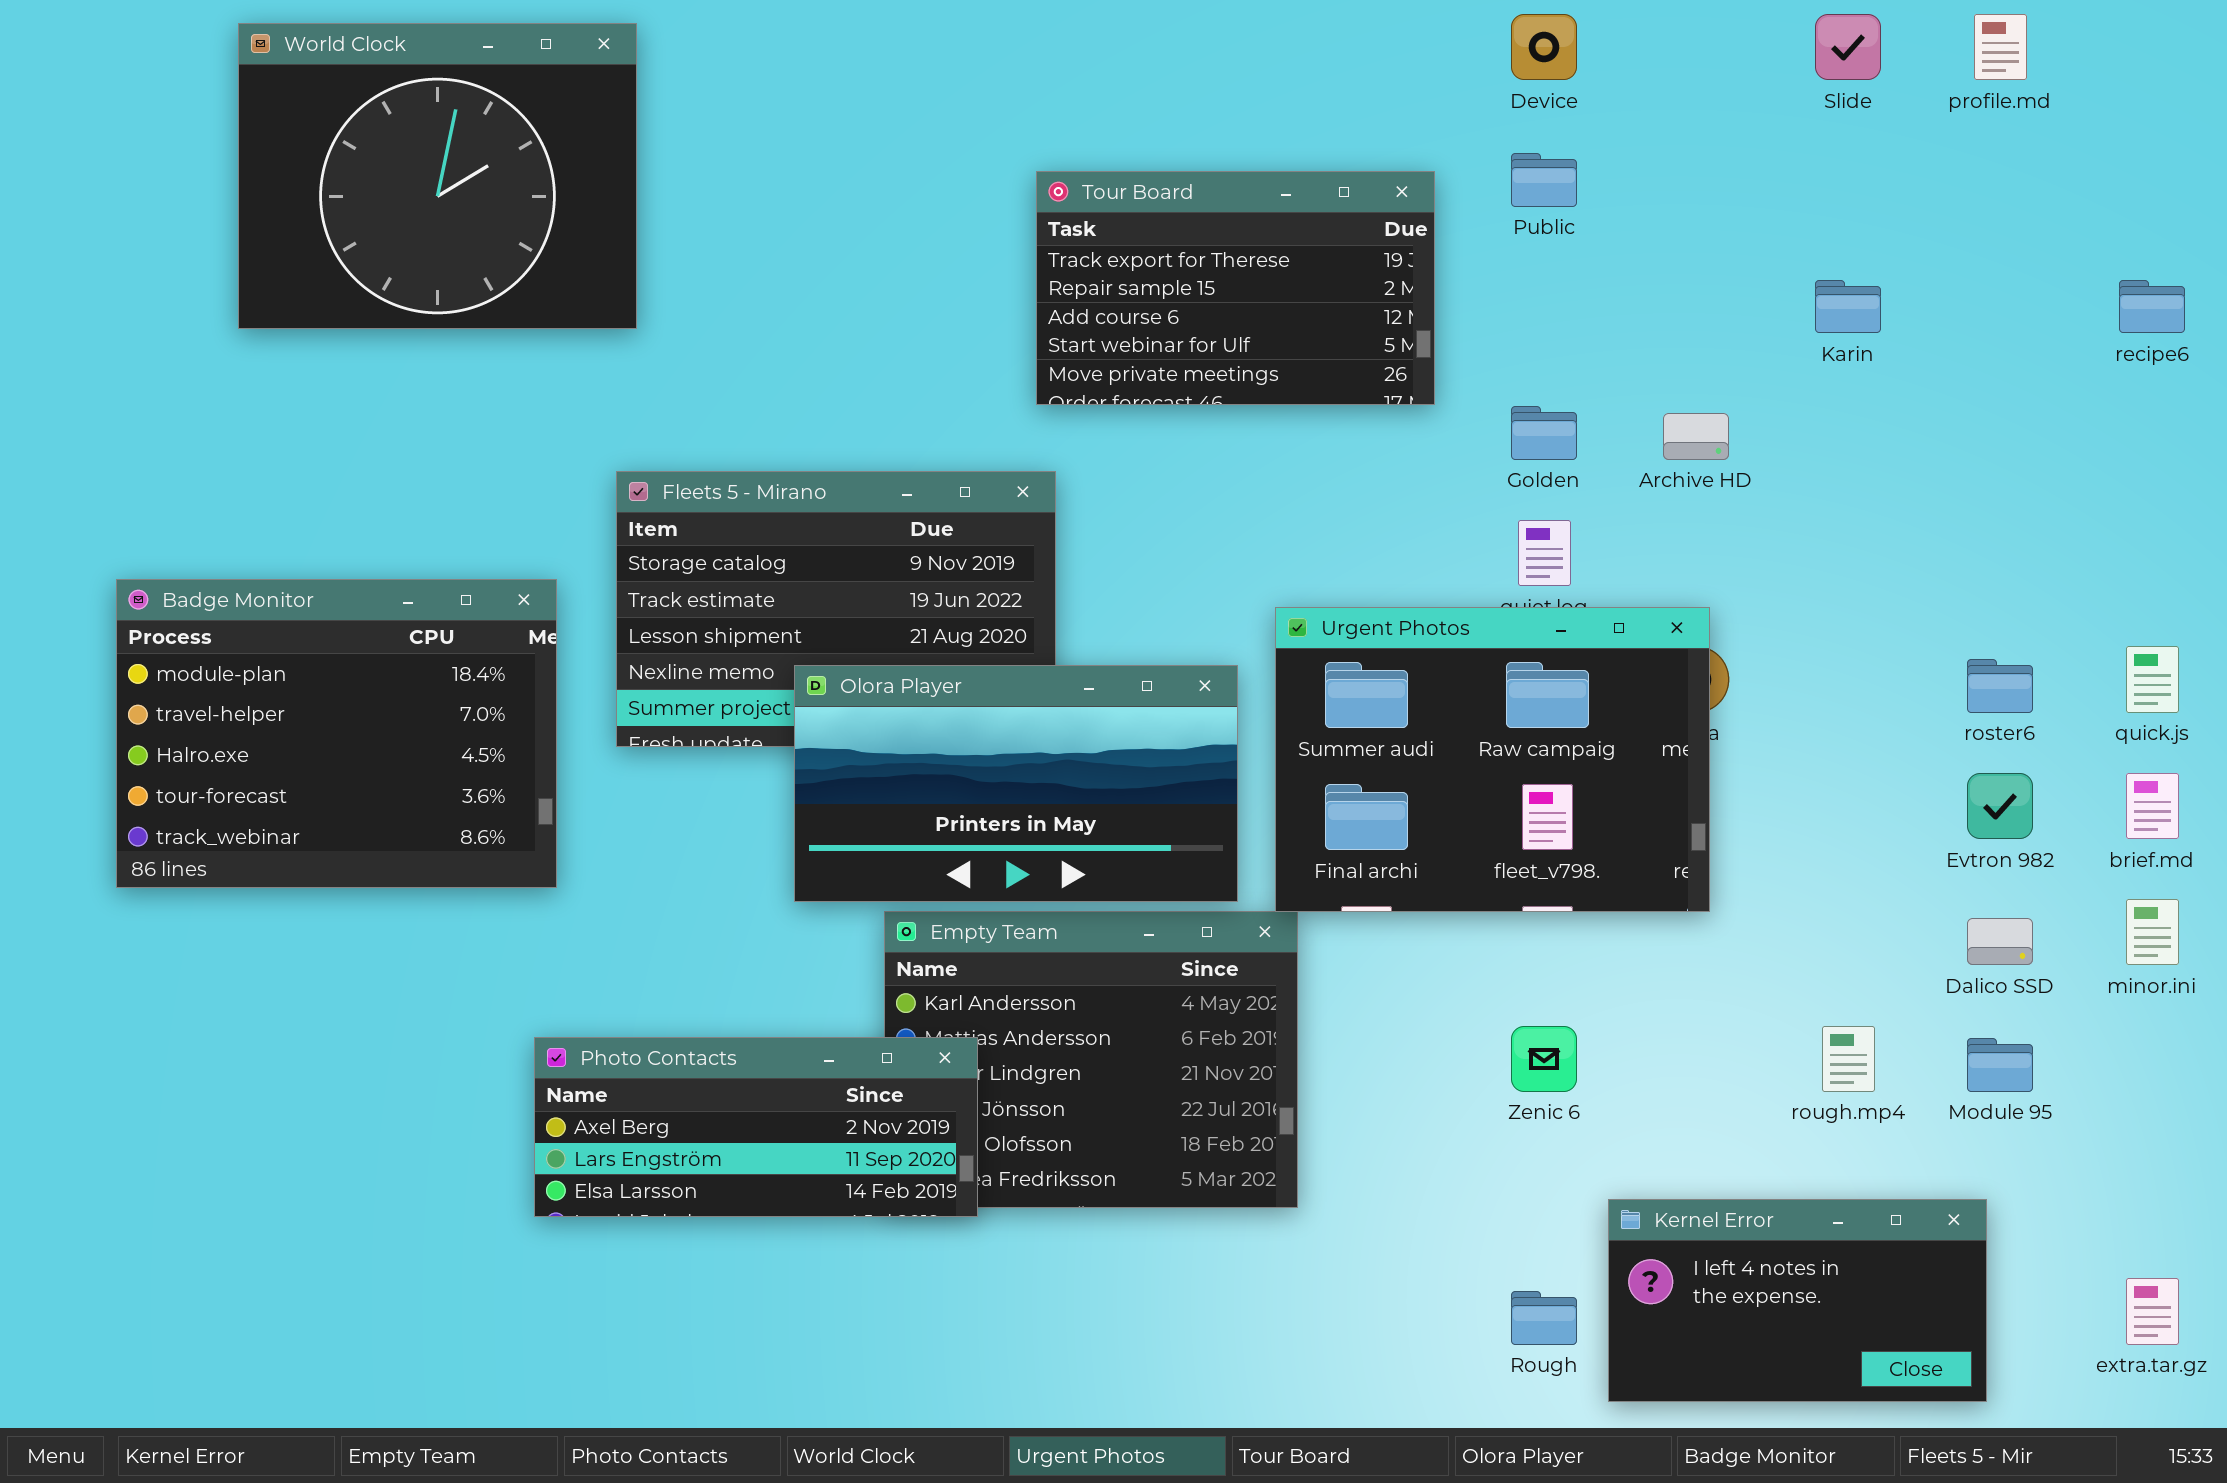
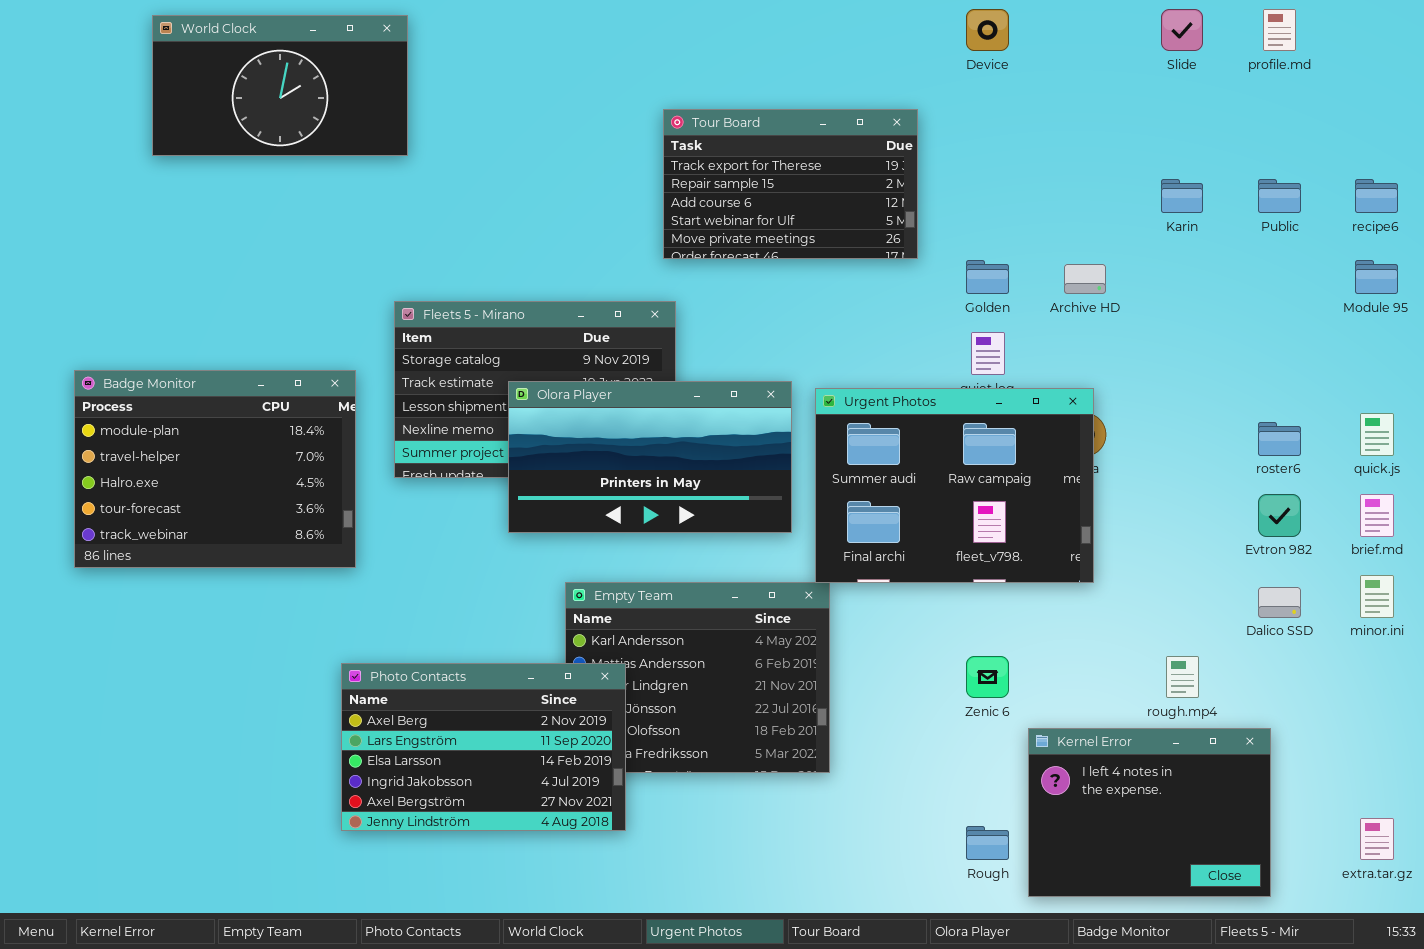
World Clock: [238,23,637,329] -> [152,15,408,156], resized
Public: [1511,153,1577,207] -> [1258,179,1301,213], moved
Olora Player: [794,665,1238,902] -> [508,381,792,533], moved
Photo Contacts: [534,1037,978,1217] -> [341,663,626,831], resized
Module 95: [1967,1038,2033,1092] -> [1355,260,1398,294], moved
Kernel Error: [1608,1199,1987,1402] -> [1028,728,1271,897], resized

